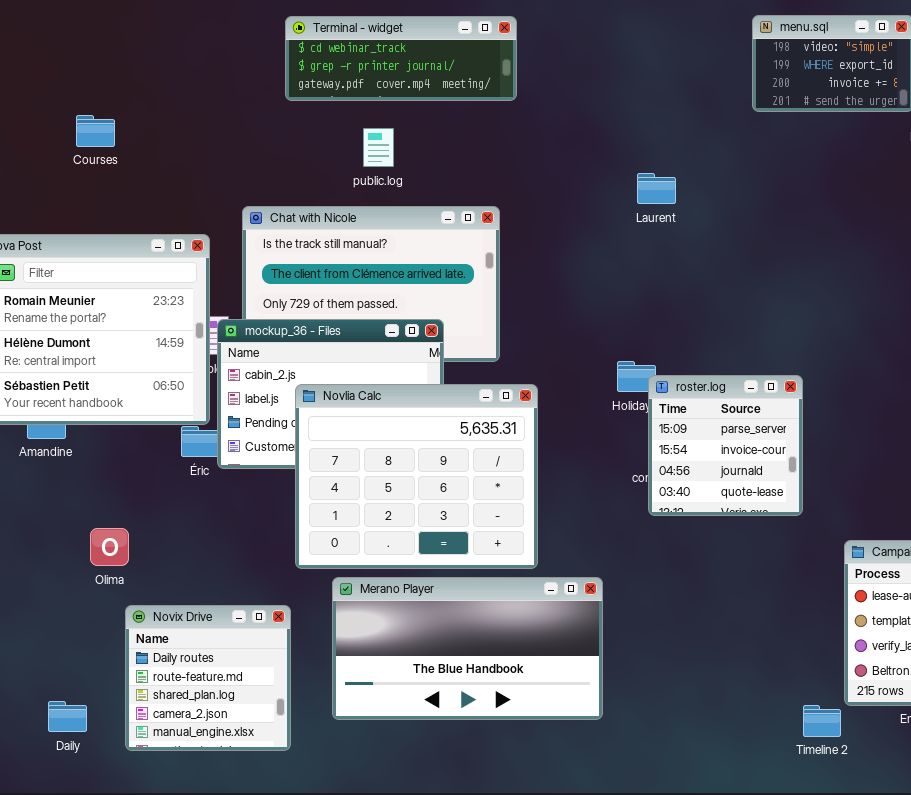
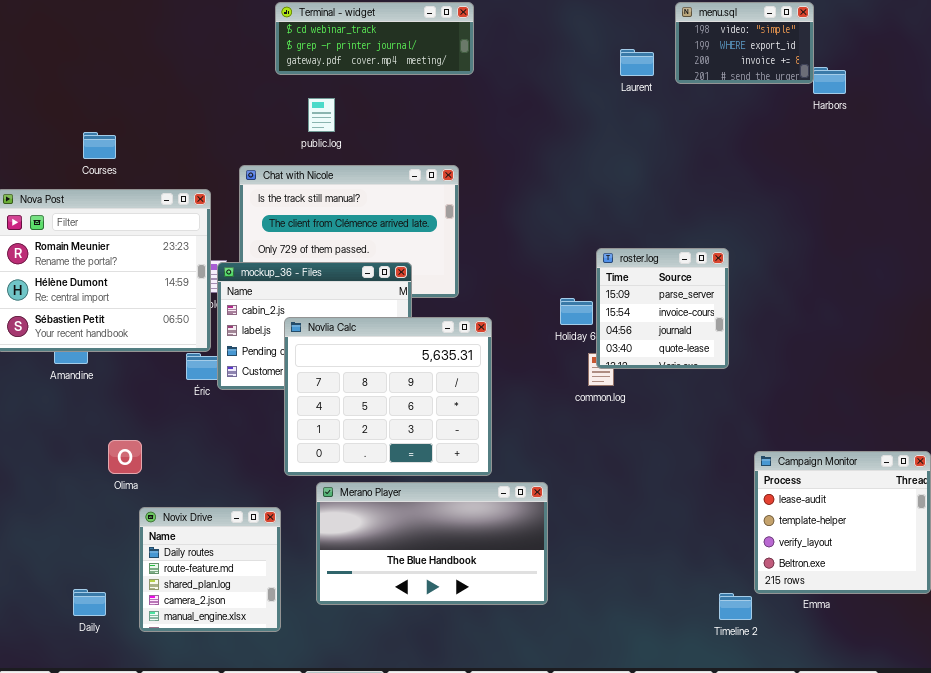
Courses: [76,115,115,147] -> [83,132,116,159], moved
public.log: [363,128,394,167] -> [308,98,335,132], moved
Laurent: [637,173,676,204] -> [620,49,654,76], moved
roster.log: [648,375,803,516] -> [596,248,729,369], moved

